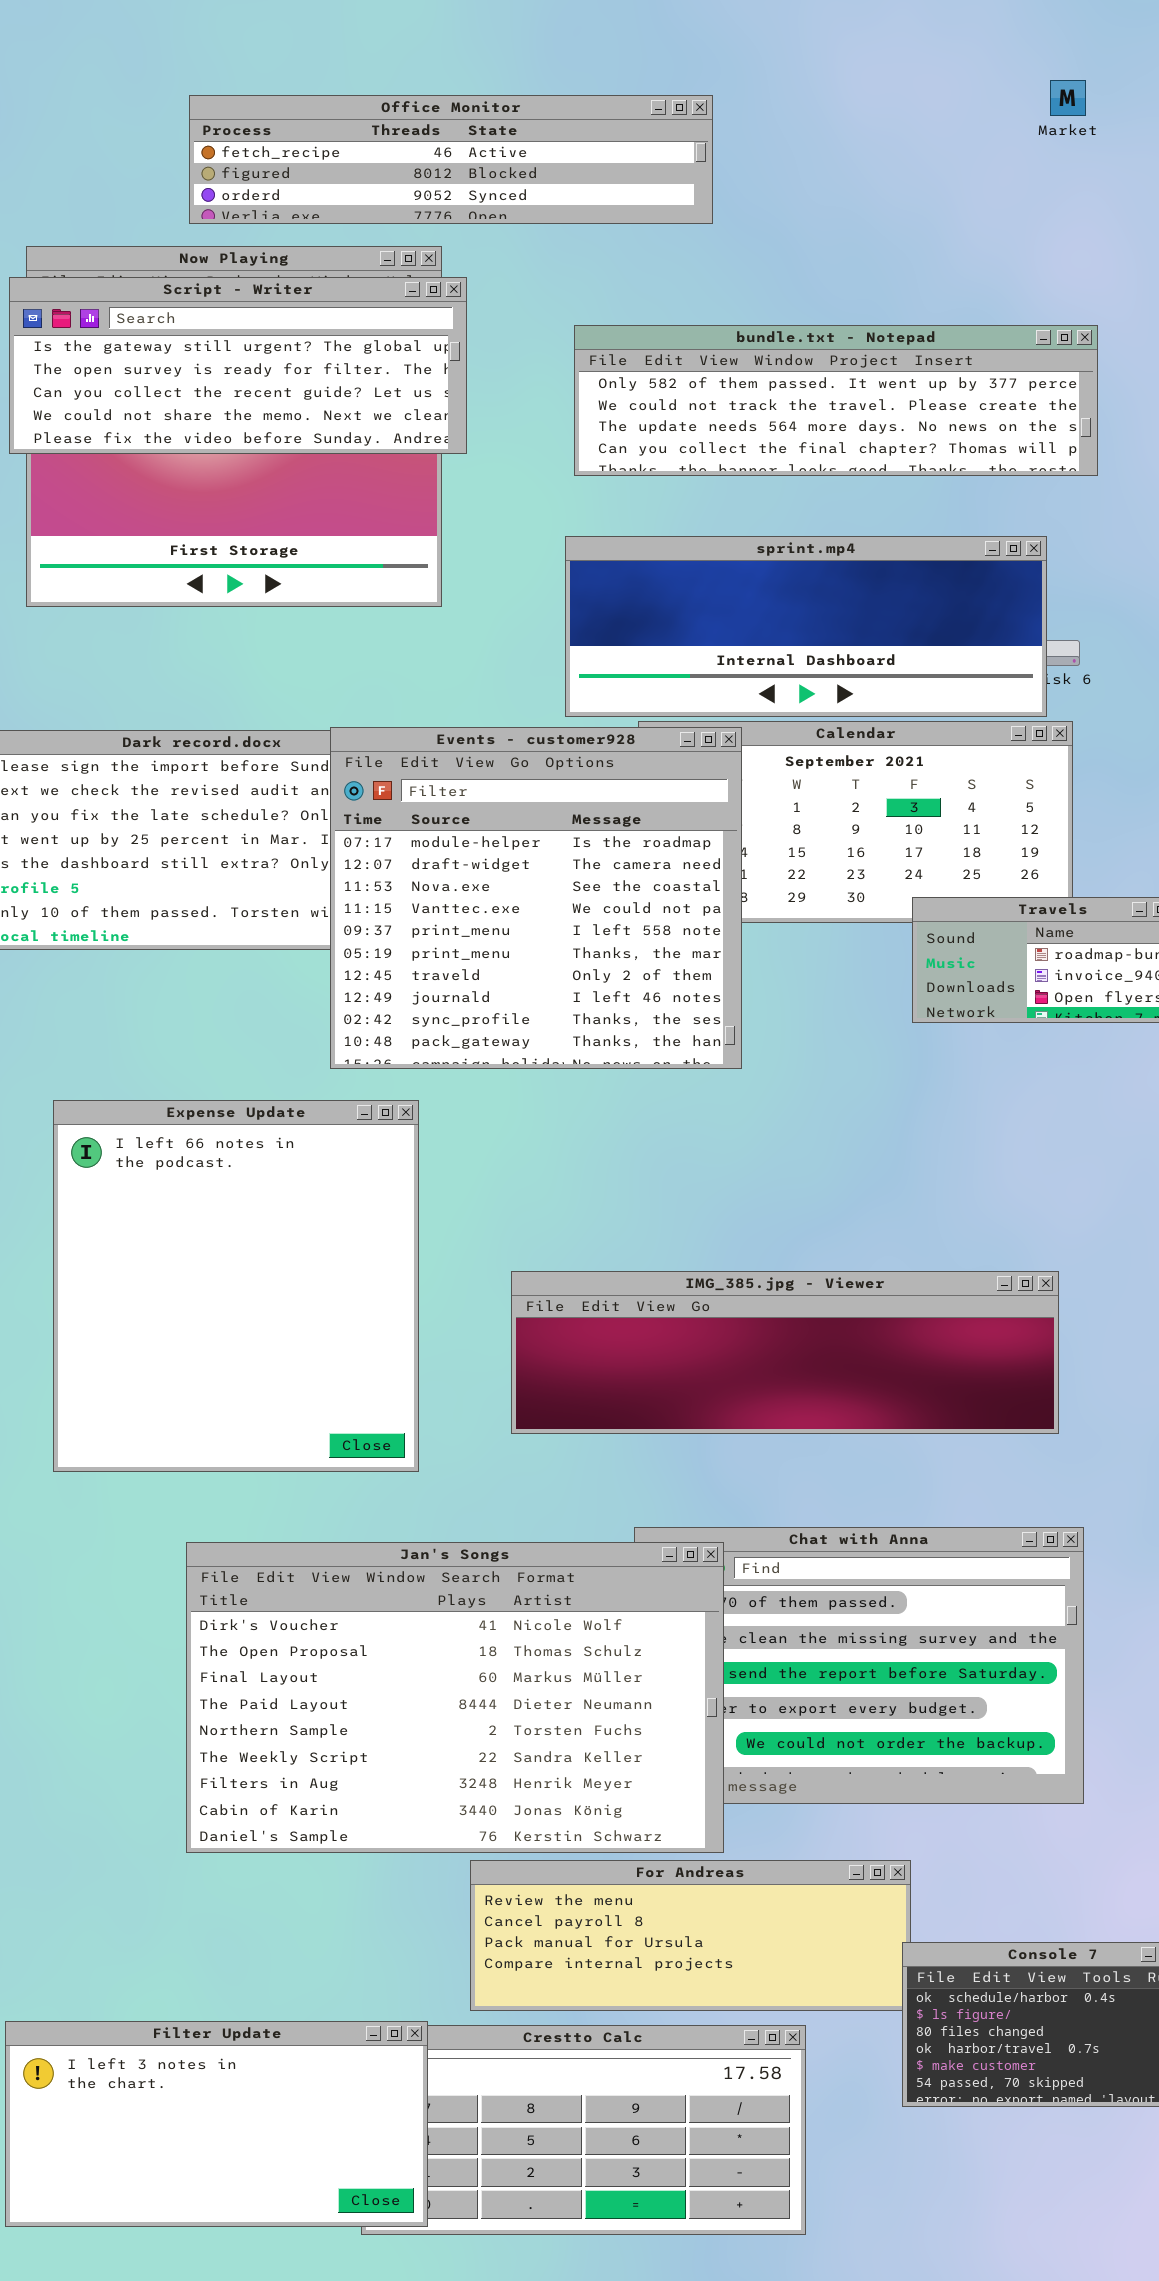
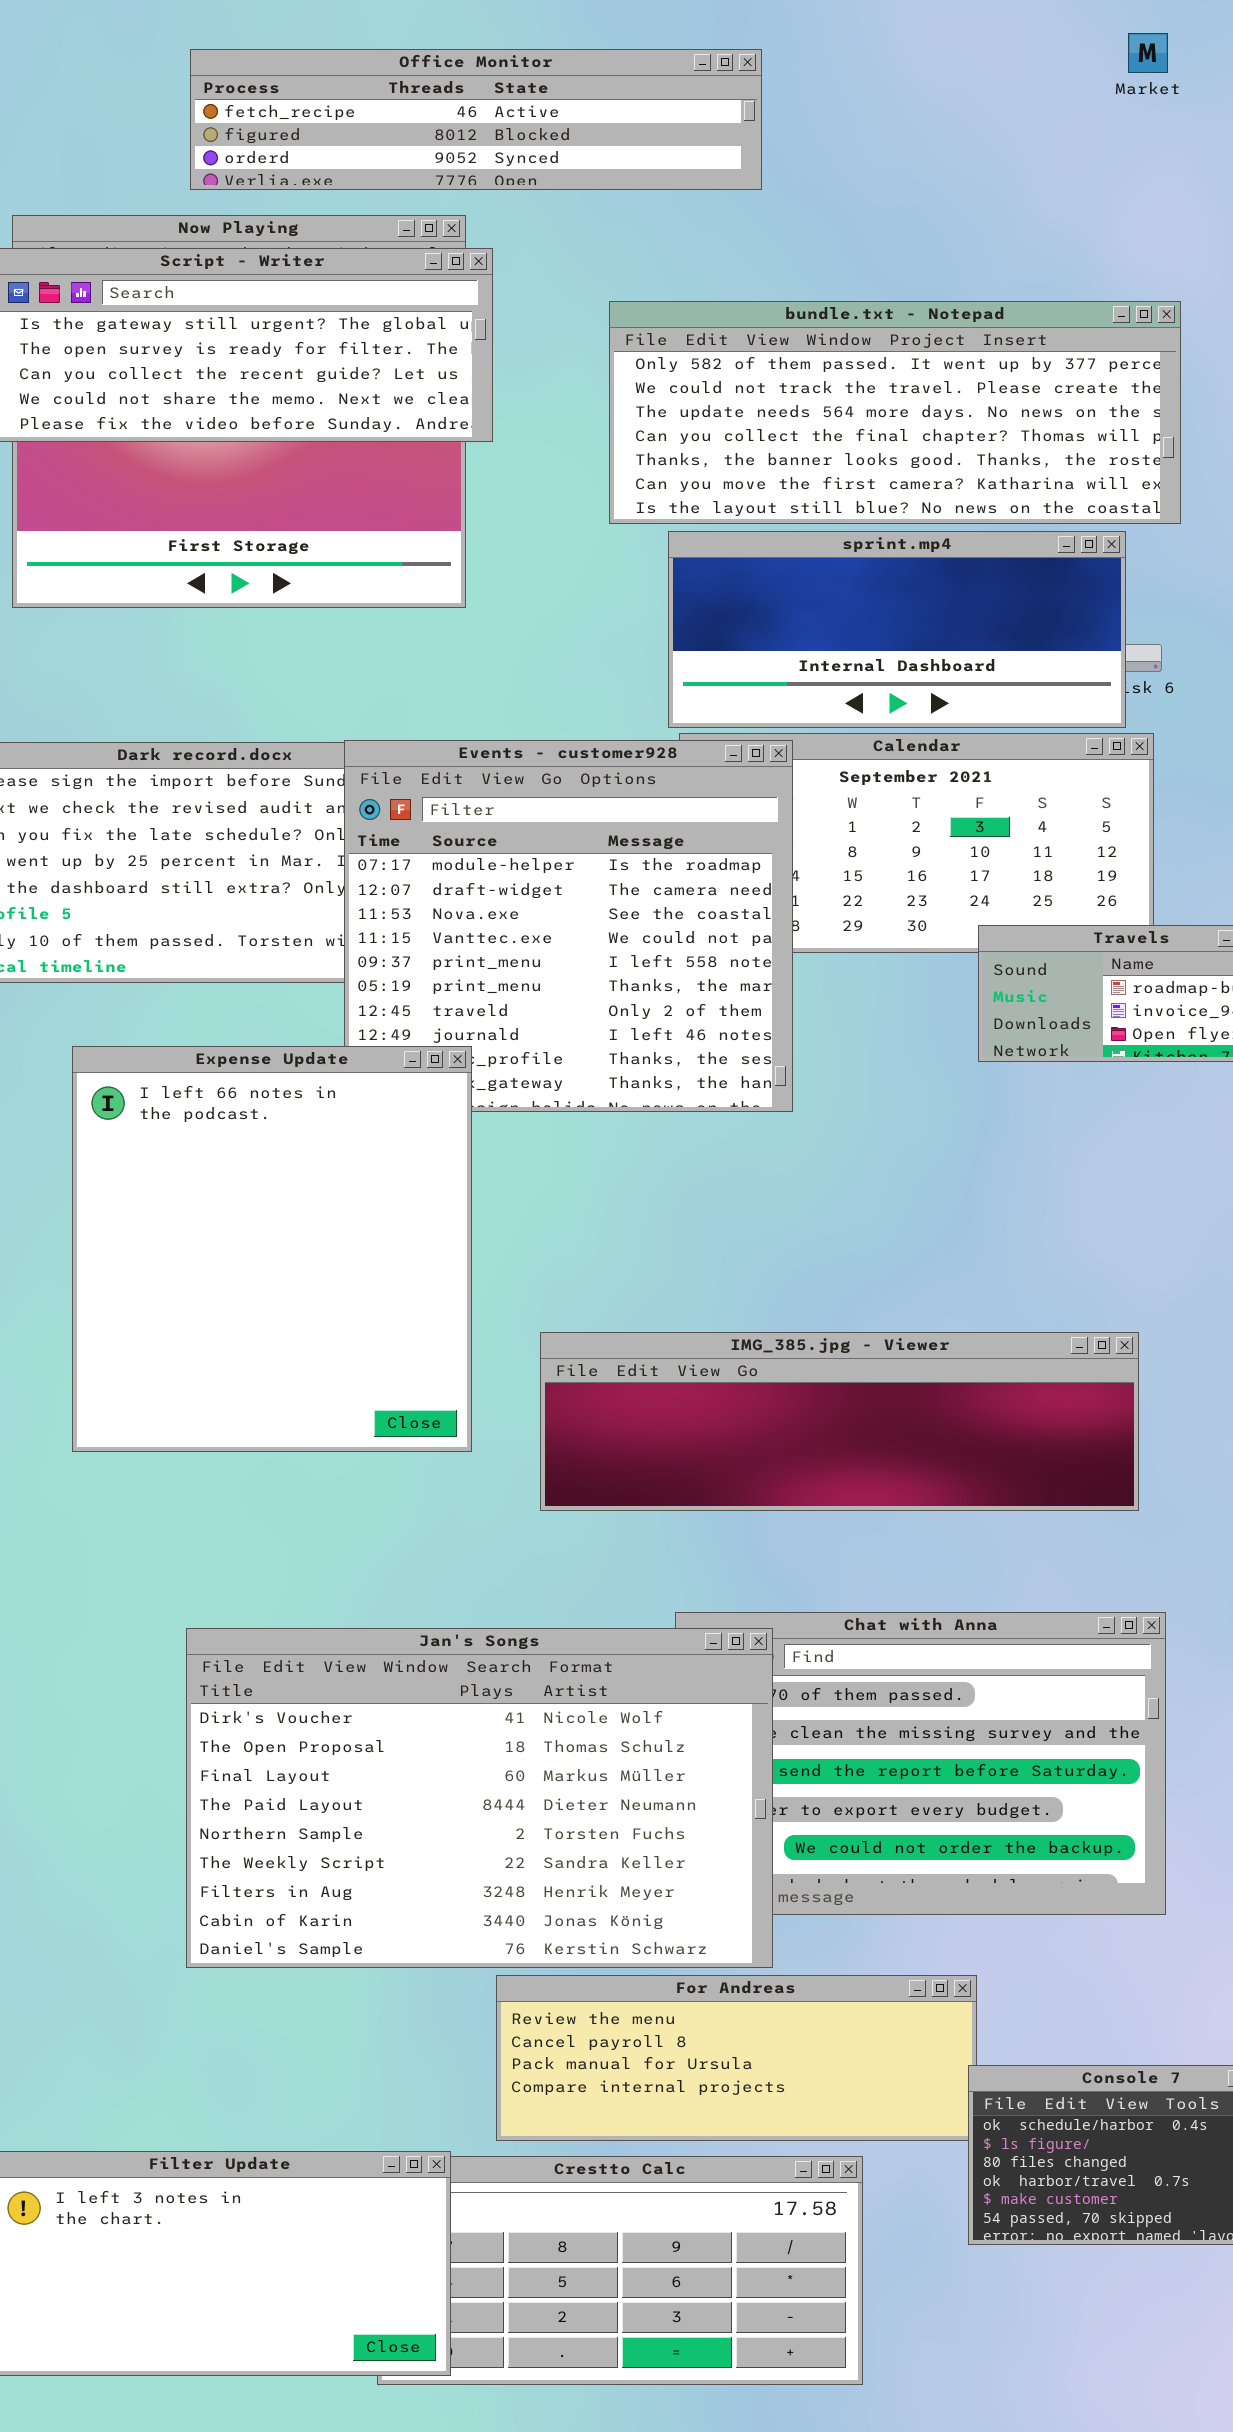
bundle.txt - Notepad: [574,325,1098,476] -> [609,301,1181,524], resized
sprint.mp4: [565,536,1047,717] -> [668,531,1126,728], resized
Expense Update: [53,1100,419,1472] -> [72,1046,472,1452], moved

